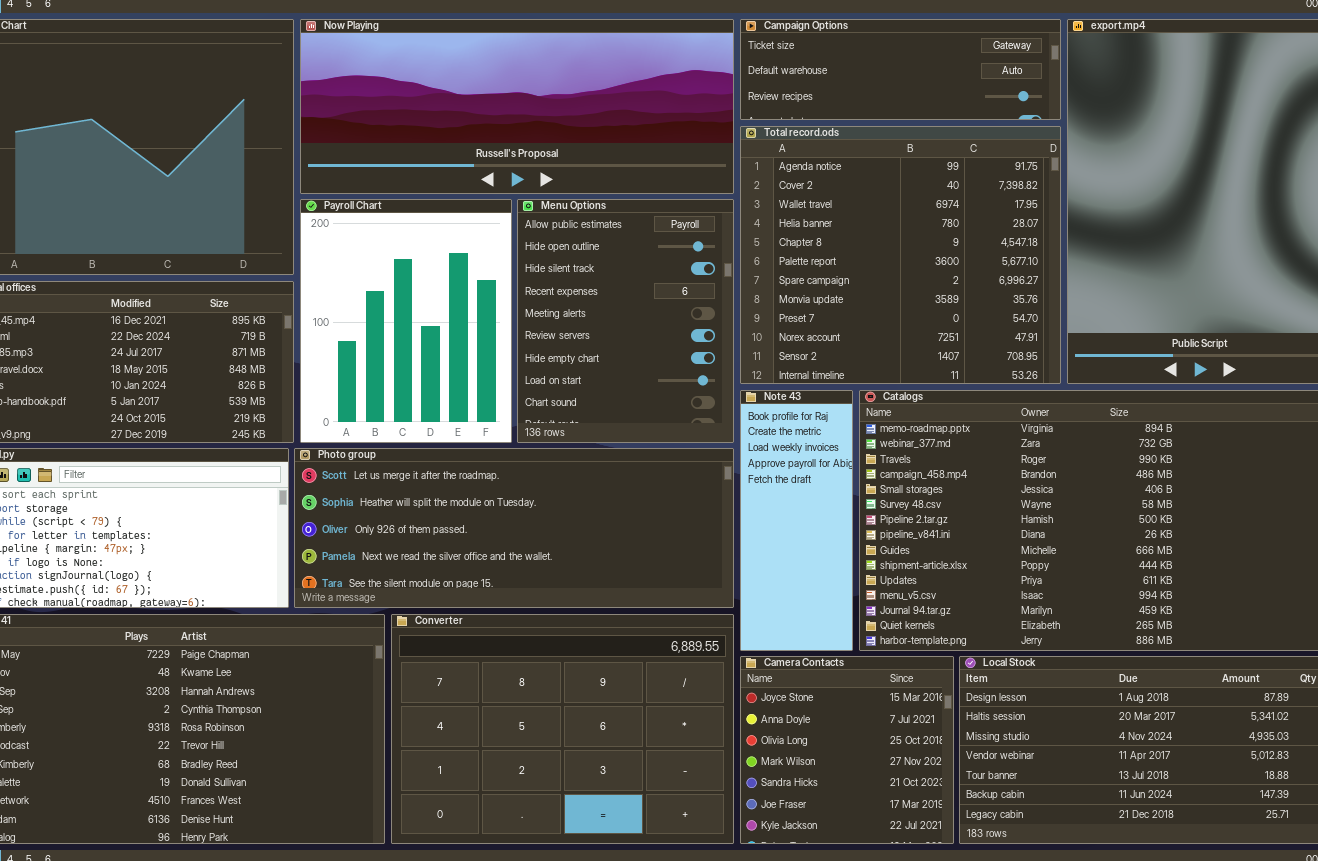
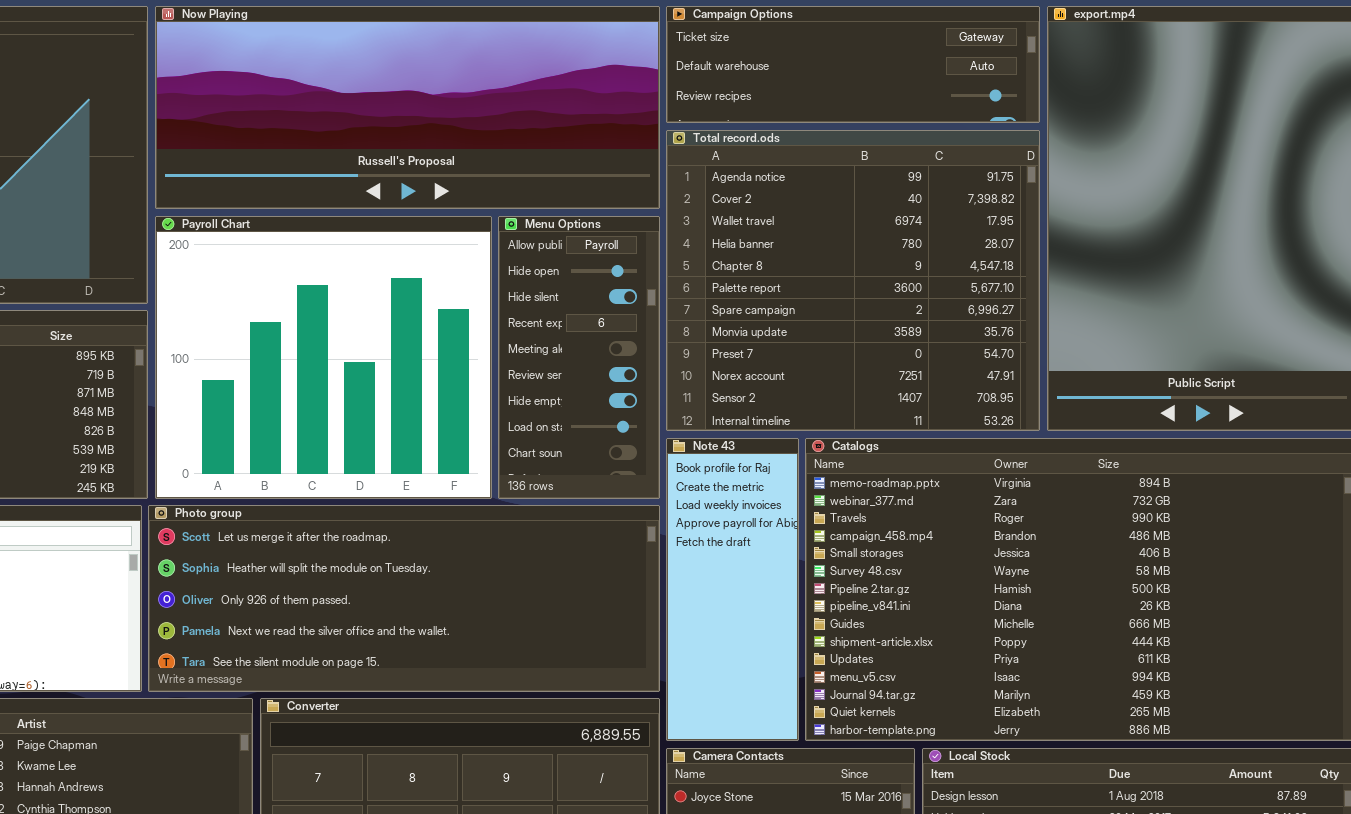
Payroll Chart: [300,199,512,443] -> [155,216,492,499], resized
Menu Options: [517,199,734,443] -> [498,216,660,499], resized

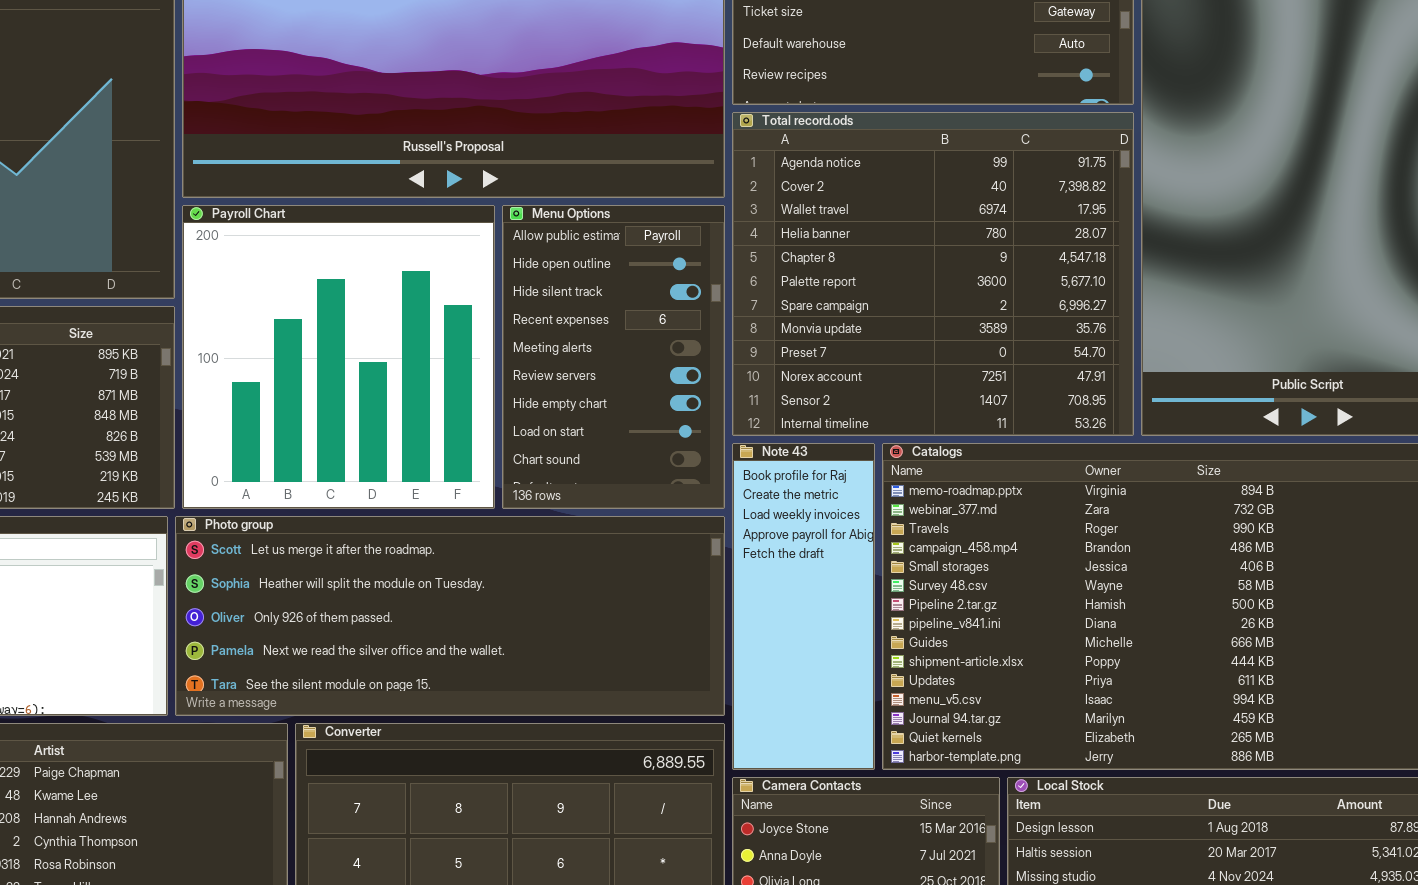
Payroll Chart: [155,216,492,499] -> [182,205,495,509], resized
Menu Options: [498,216,660,499] -> [502,205,725,509], resized

